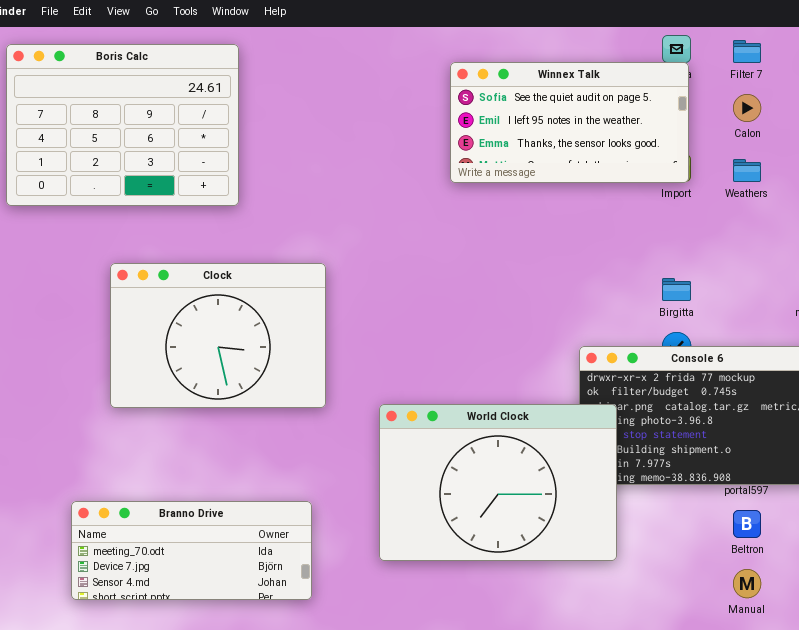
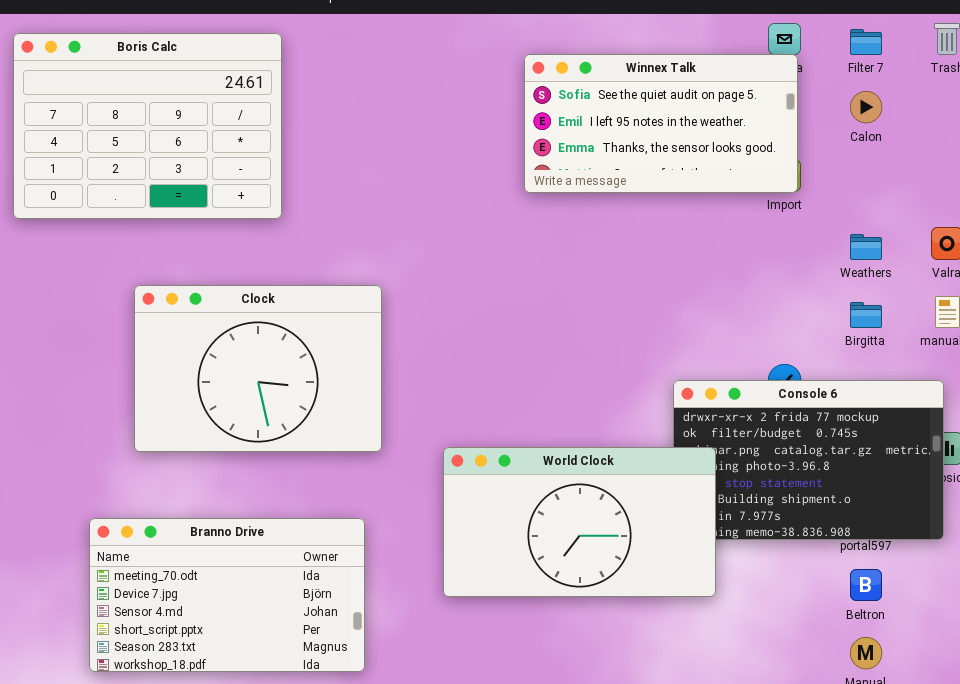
Weathers: [733,159,761,182] -> [850,234,882,260], moved
Birgitta: [662,278,691,301] -> [850,302,882,328], moved
World Clock: [379,404,617,561] -> [443,447,716,597], resized
Branno Drive: [71,501,312,600] -> [89,518,365,672], resized

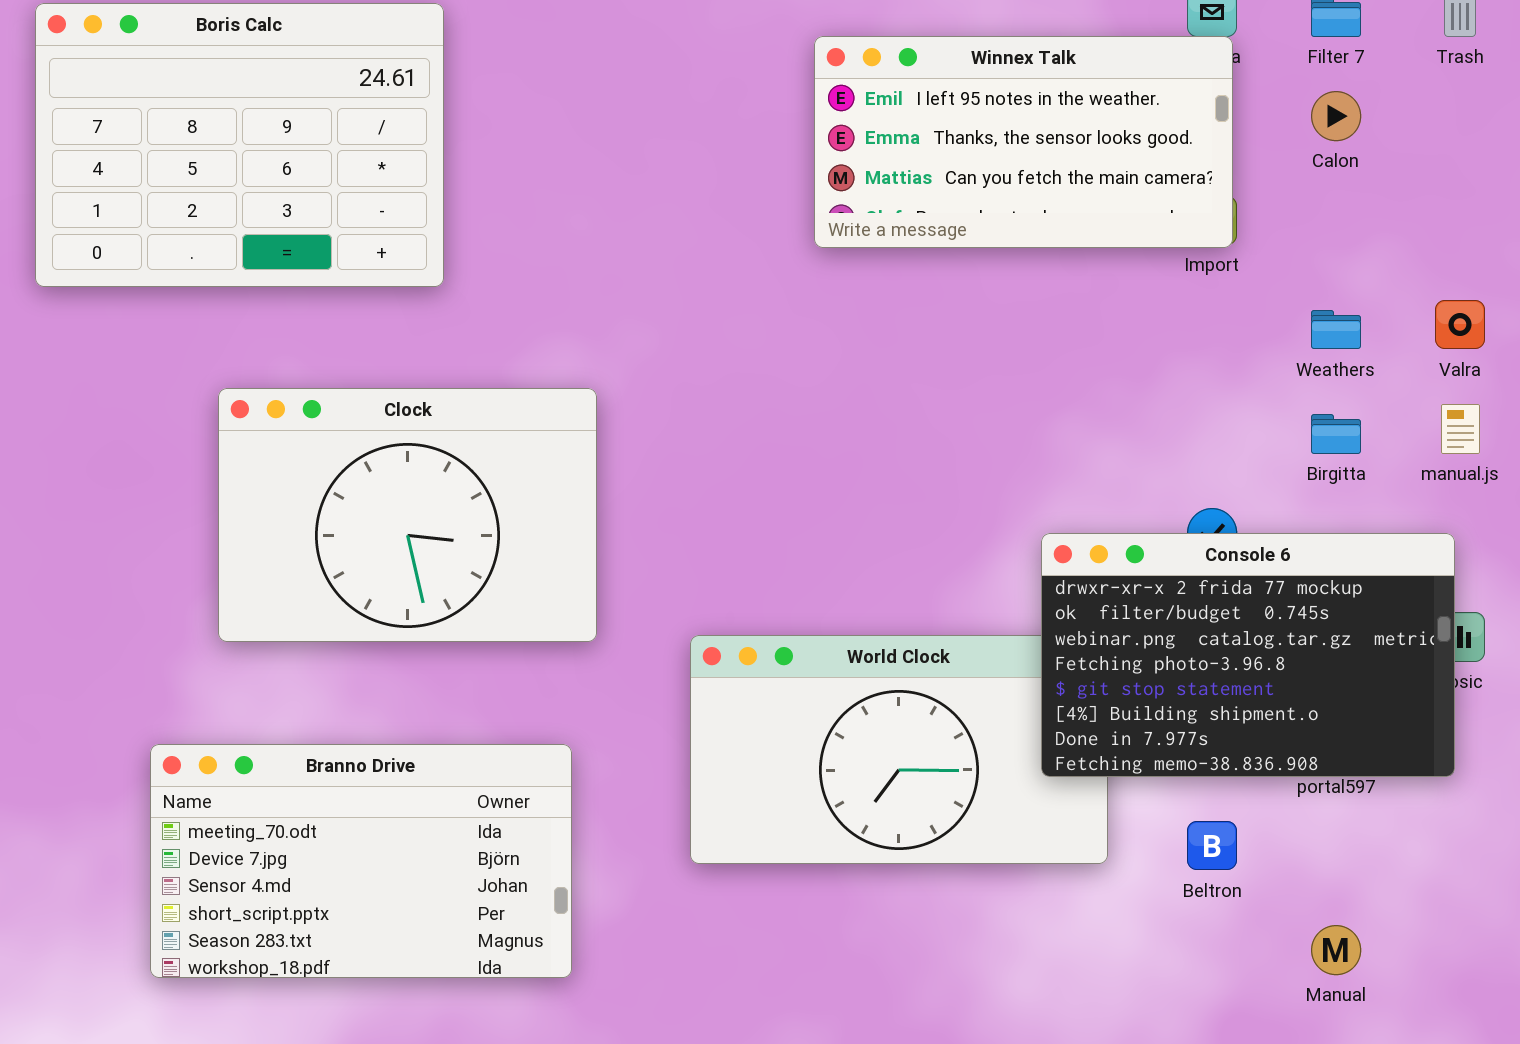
Winnex Talk: [524,54,798,193] -> [814,36,1233,248], scrolled down 1 row
Console 6: [673,380,944,540] -> [1041,533,1455,777], raised
Beltron: [850,569,882,601] -> [1187,821,1237,870], moved

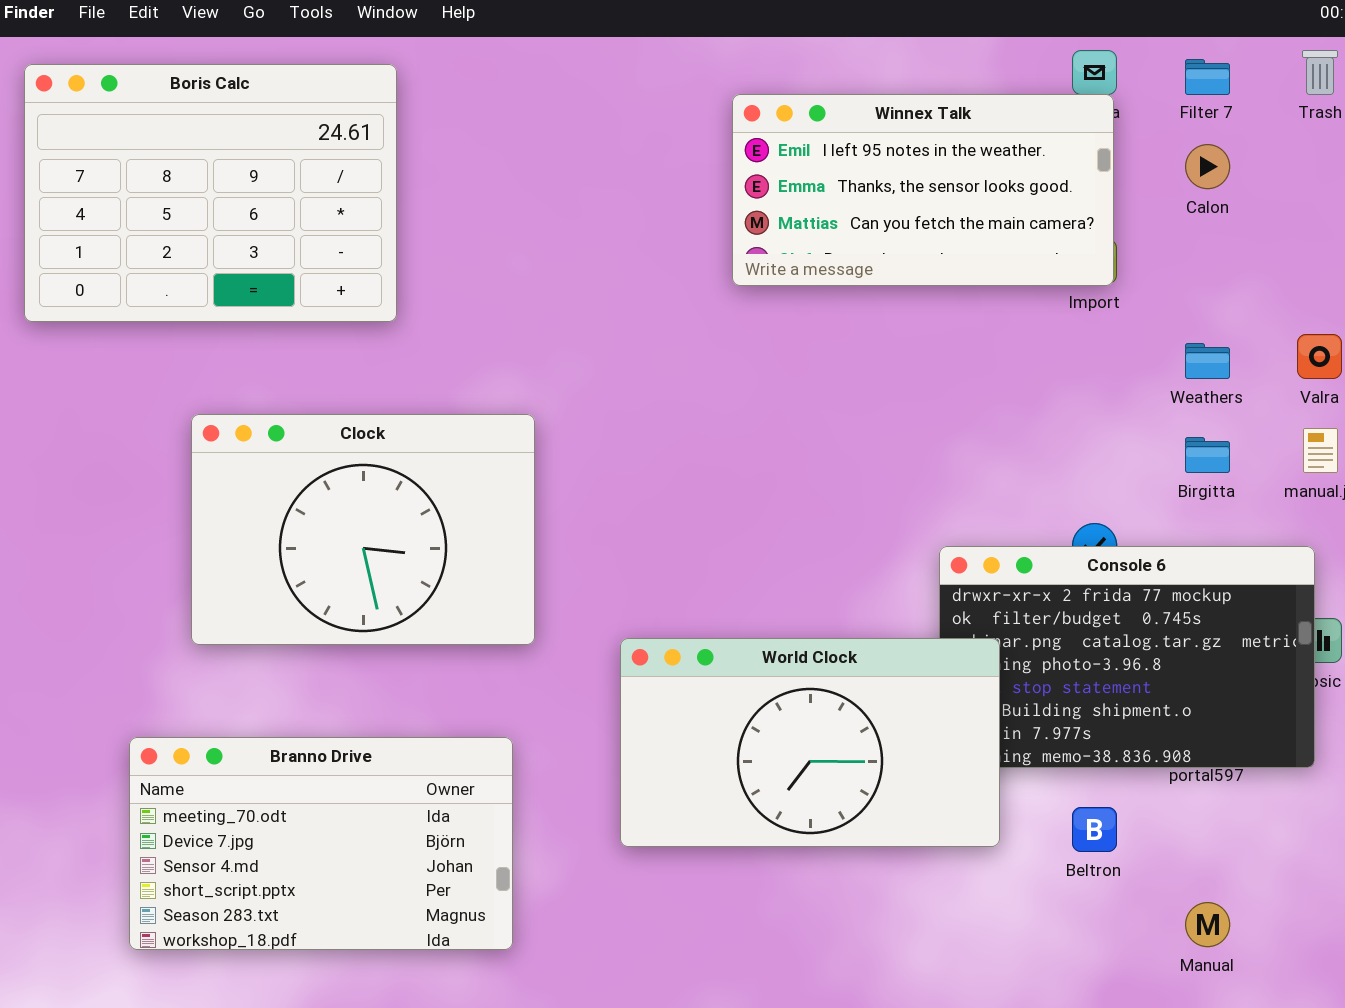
World Clock: [690,635,1108,864] -> [620,638,1000,847], raised

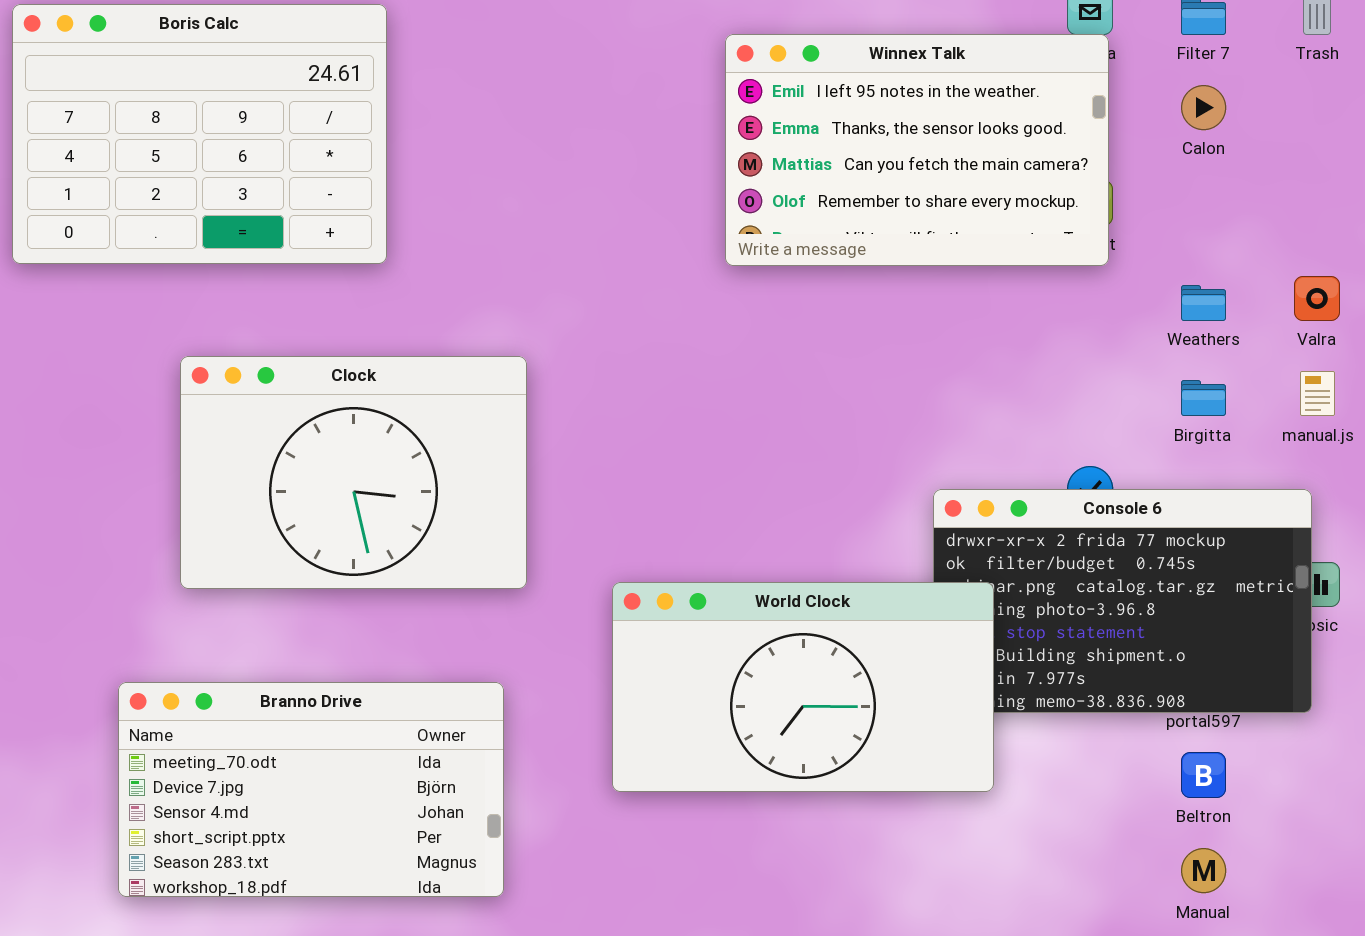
Winnex Talk: [732,94,1114,286] -> [725,34,1109,266], resized
Beltron: [1072,807,1117,852] -> [1181,752,1226,798], moved

